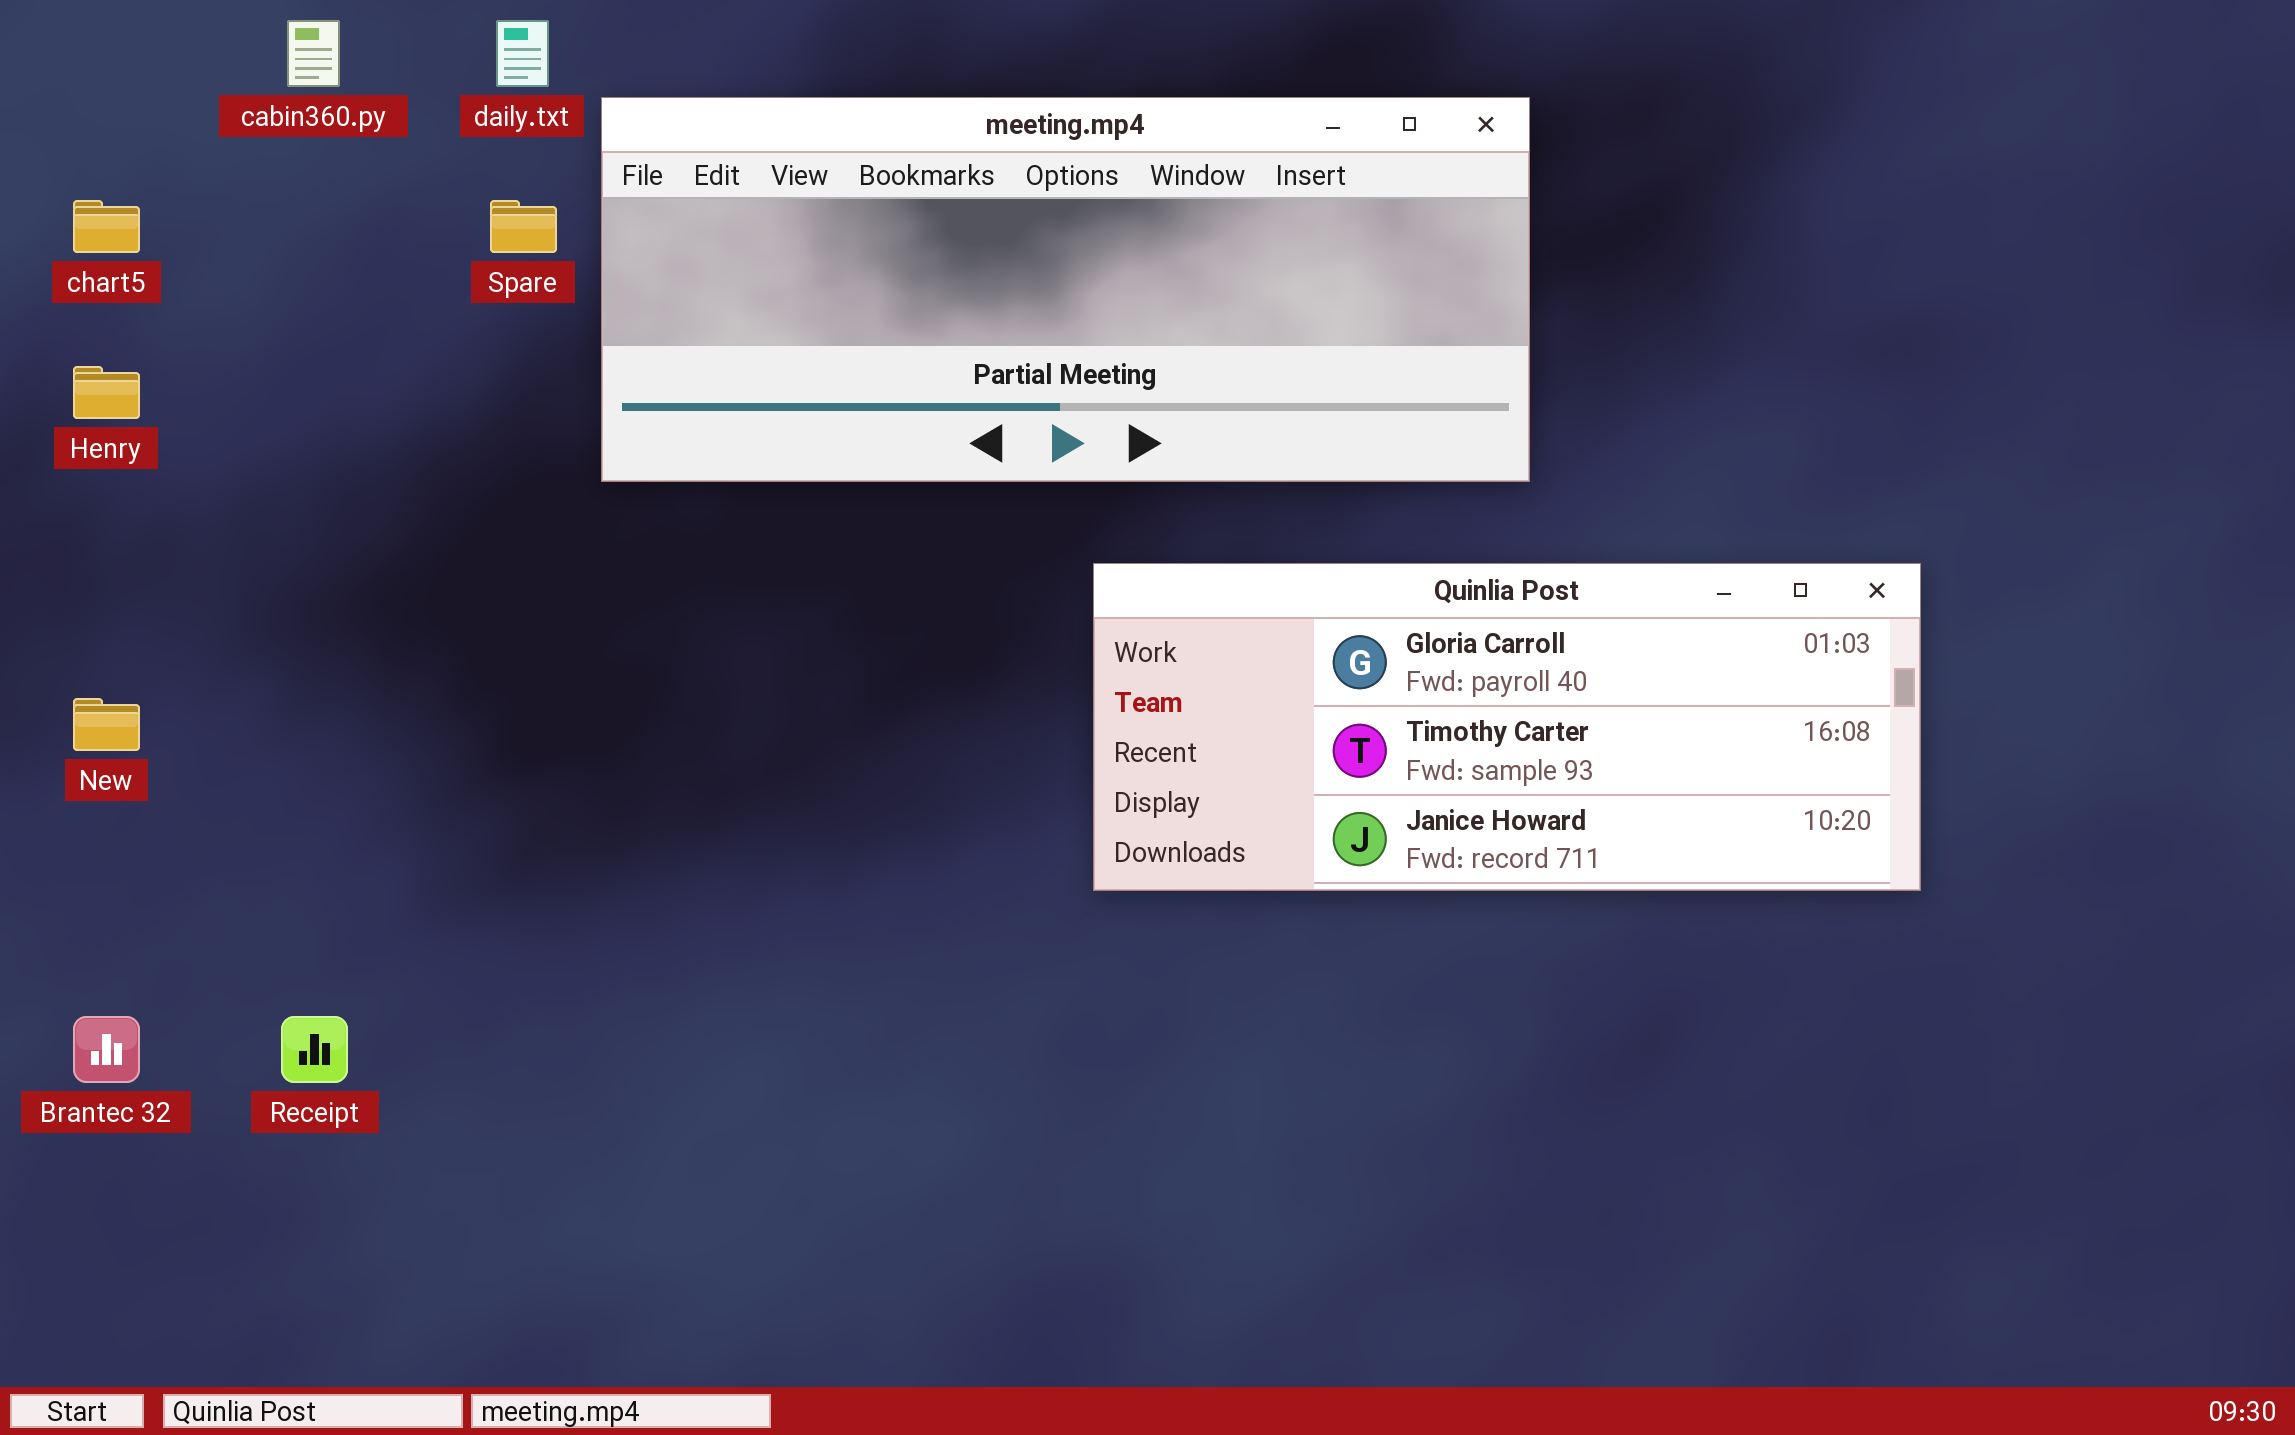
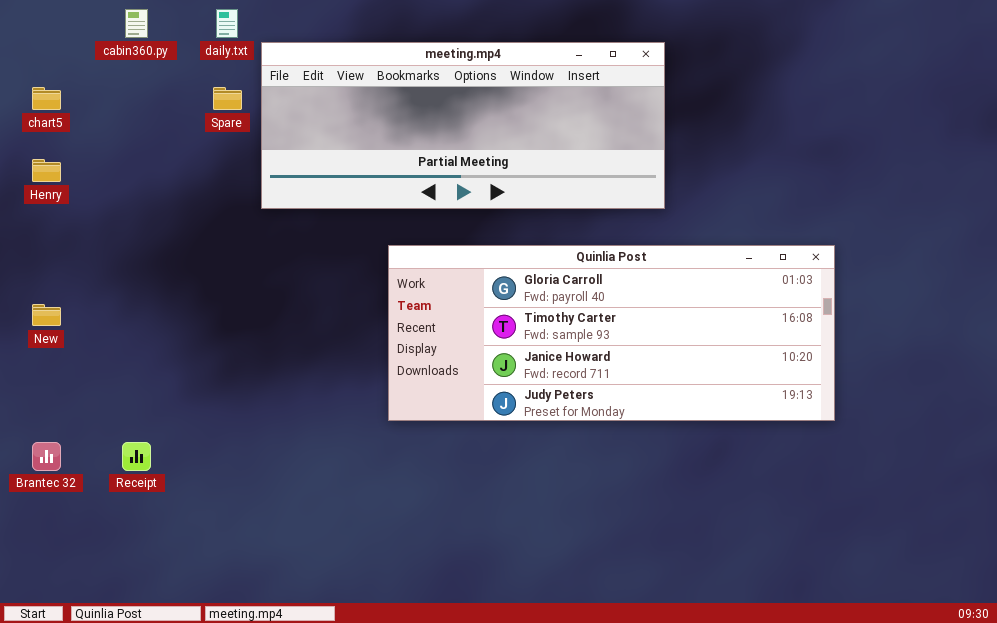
Quinlia Post: [1093,563,1921,891] -> [388,245,835,421], resized

